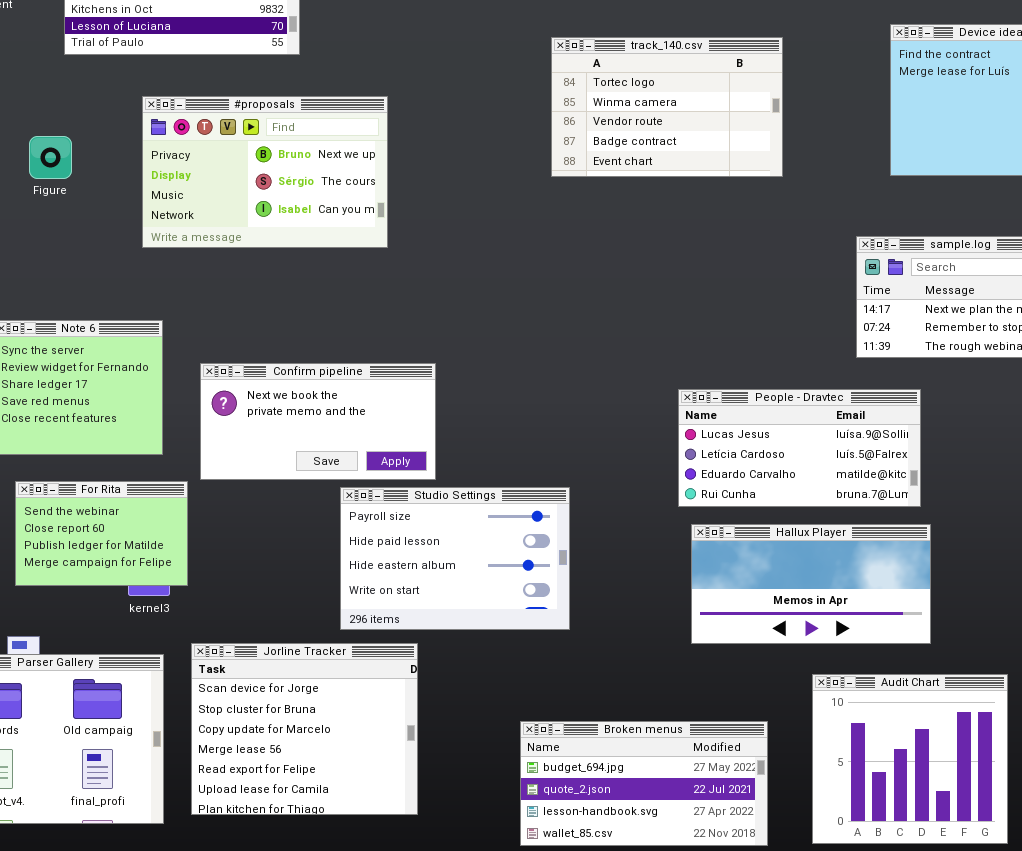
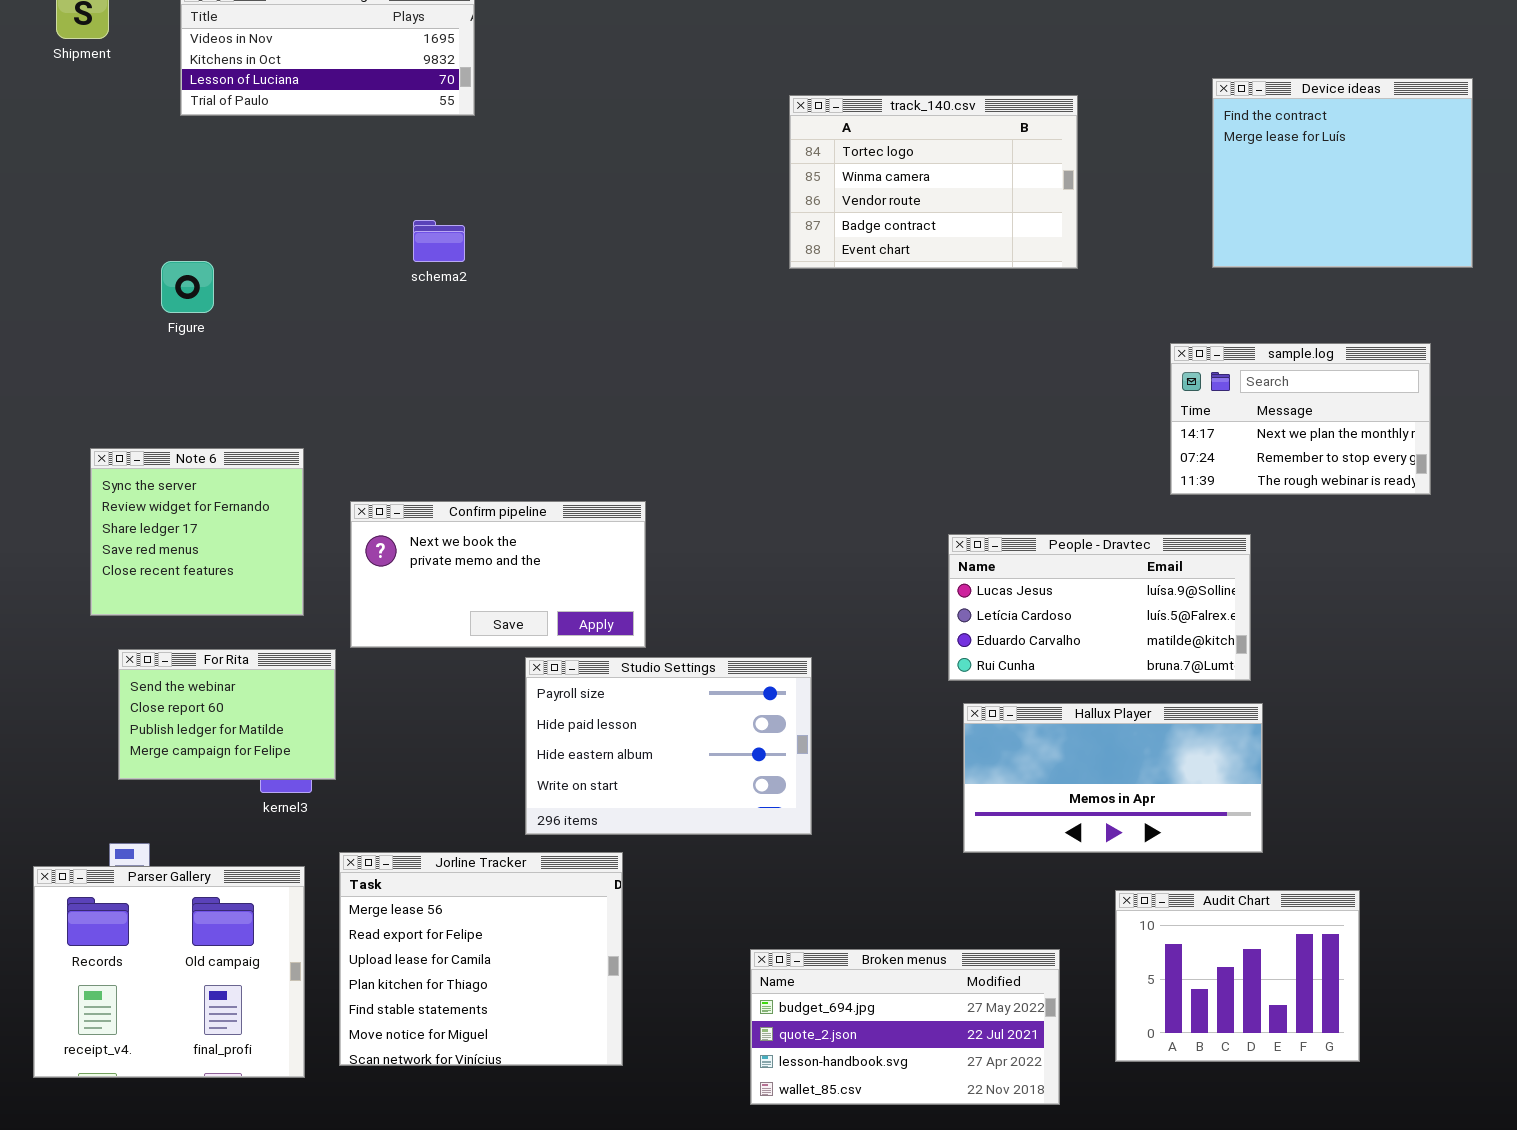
#proposals: [142,96,388,248] -> none, closed
Figure: [29,136,72,179] -> [161,261,214,313], moved
Jorline Tracker: [191,643,418,815] -> [339,852,623,1066], scrolled down 3 rows
Audit Chart: [812,674,1008,844] -> [1115,890,1360,1062], resized

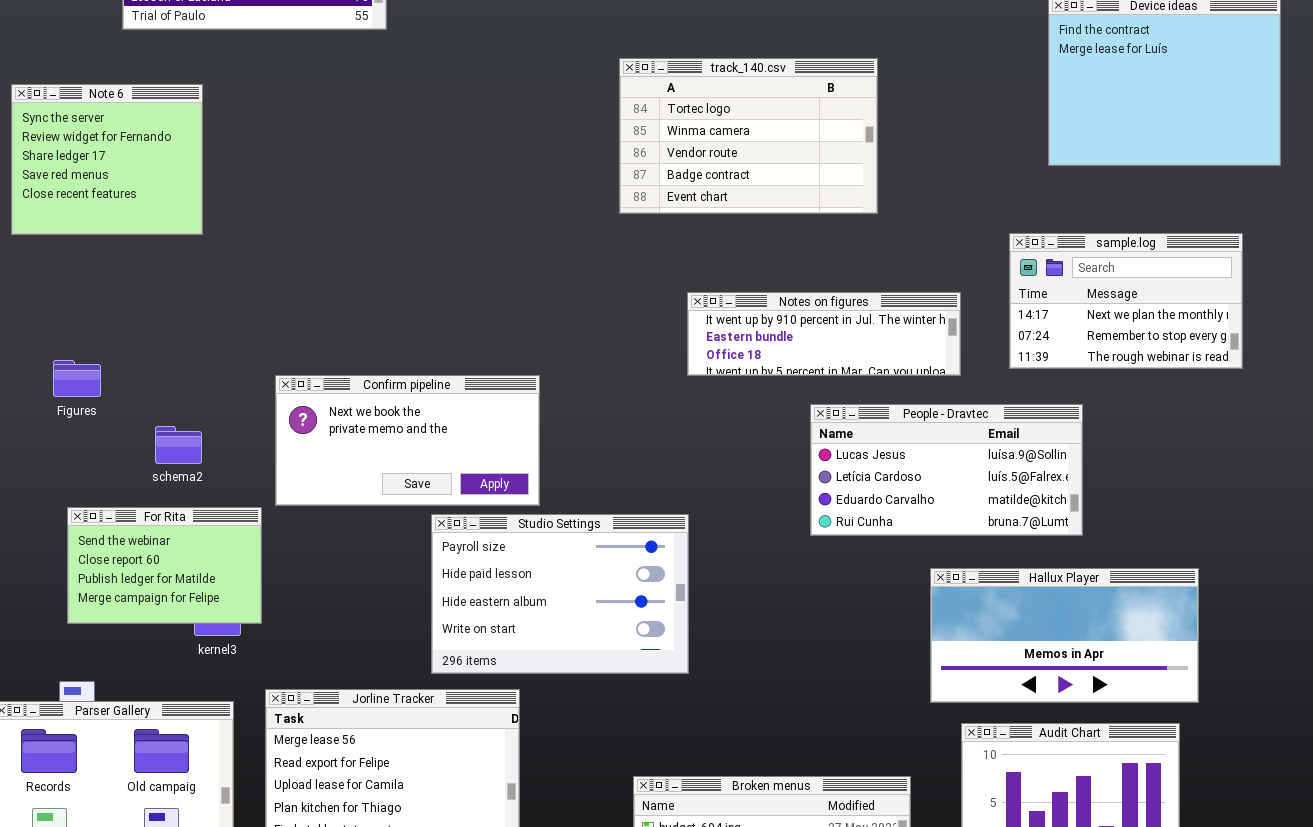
track_140.csv: [789,95,1078,269] -> [619,58,878,214], moved
schema2: [413,220,465,262] -> [155,426,202,464], moved
Notes on figures: none -> [687,292,961,376], opened
Note 6: [90,448,304,616] -> [11,84,203,235], moved
Hallux Player: [963,703,1263,853] -> [930,568,1199,703], moved

